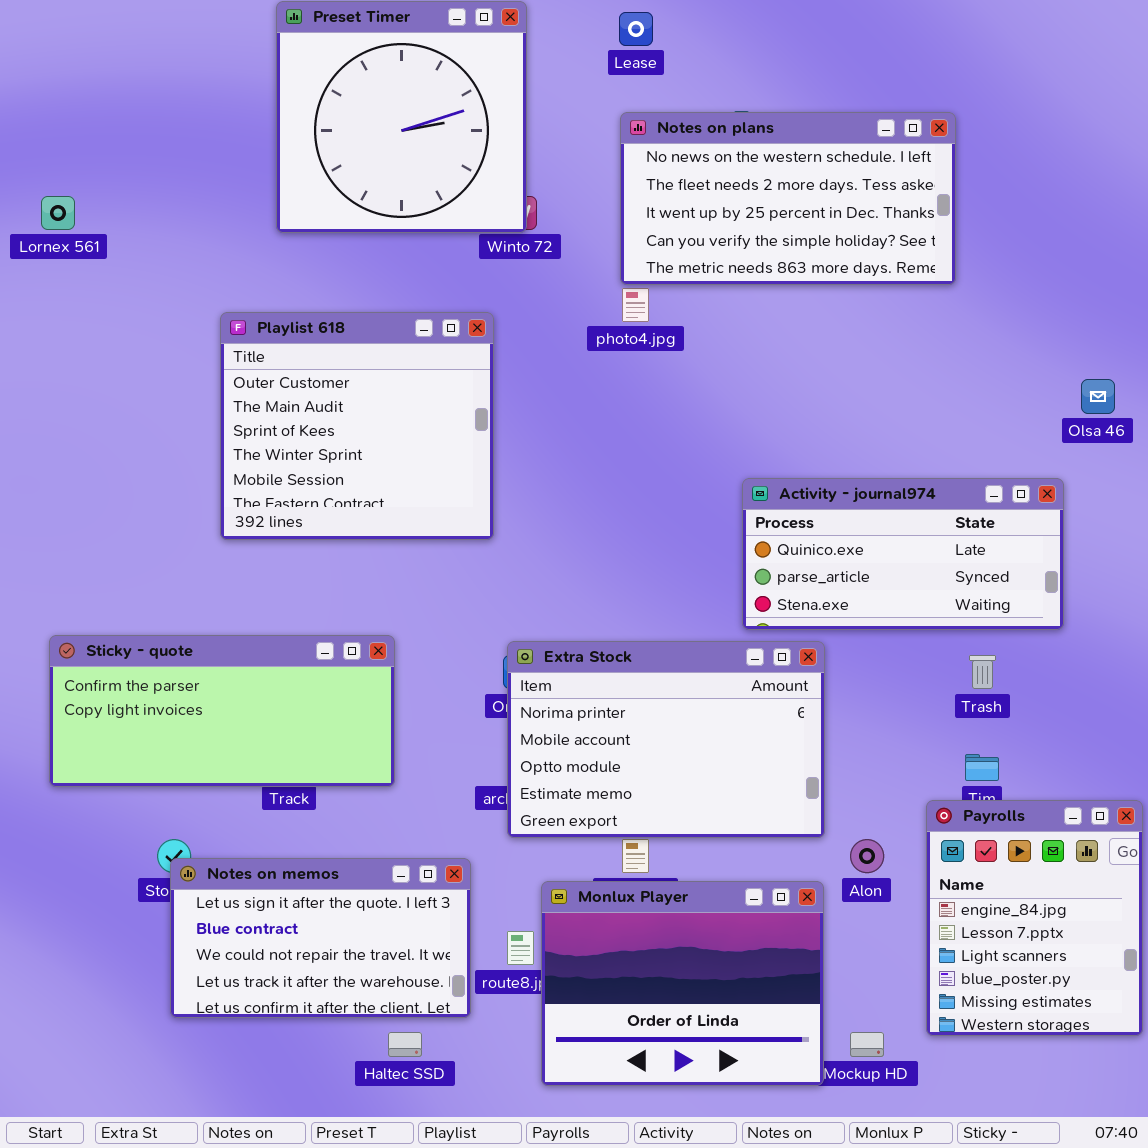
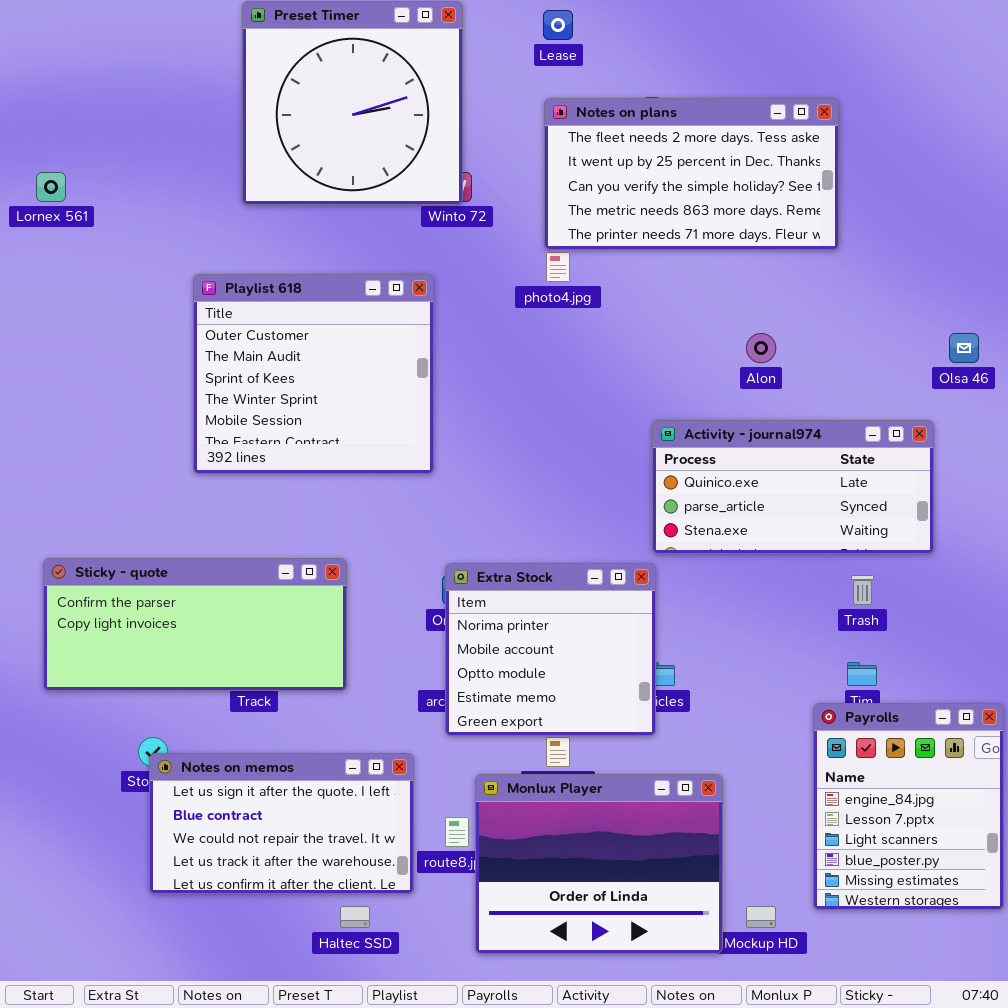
Notes on plans: [620,112,956,285] -> [544,98,839,250], scrolled down 1 row
Extra Stock: [507,641,825,838] -> [445,563,656,736], resized
Alon: [850,839,884,873] -> [746,333,776,363], moved

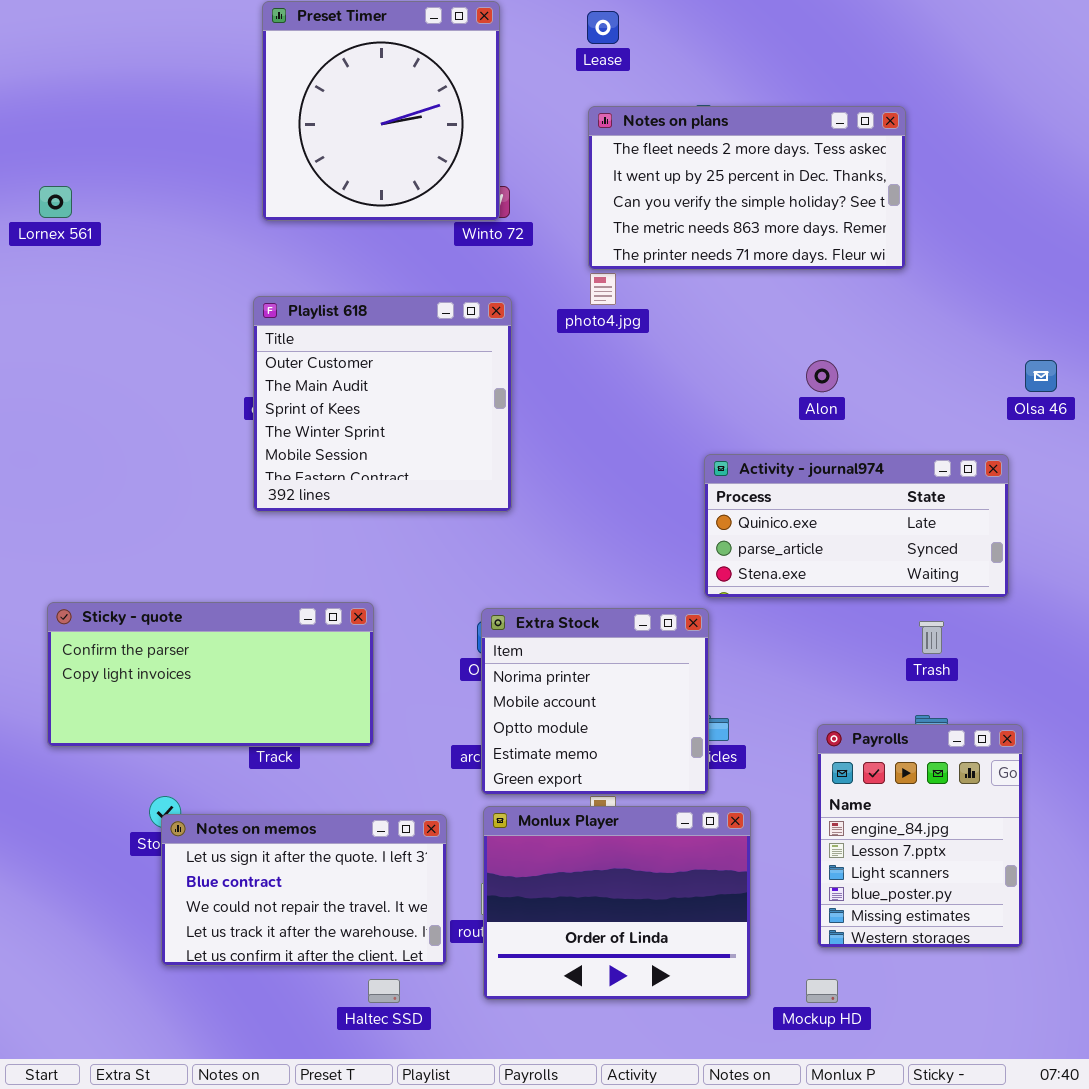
Playlist 618: [193,274,434,474] -> [253,296,512,512], moved
Payrolls: [813,703,1004,910] -> [817,724,1023,948], moved
Monlux Player: [475,774,723,954] -> [483,806,751,1000], moved

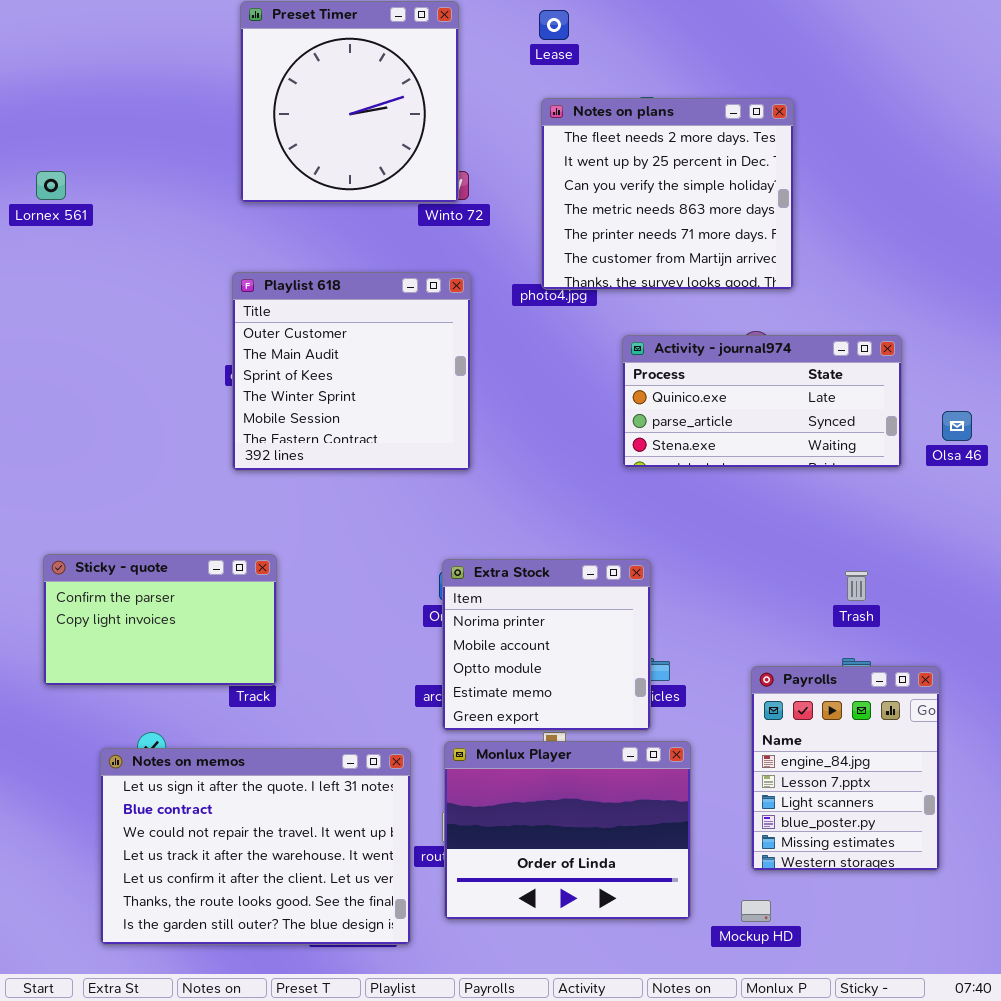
Notes on plans: [588,106,906,270] -> [541,98,794,290], resized
Olsa 46: [1025,360,1057,392] -> [942,411,972,441], moved
Activity - journal974: [704,454,1009,598] -> [622,335,902,468], moved
Sticky - quote: [47,602,374,747] -> [43,554,277,686], resized
Notes on memos: [161,814,447,966] -> [100,748,411,945], resized

